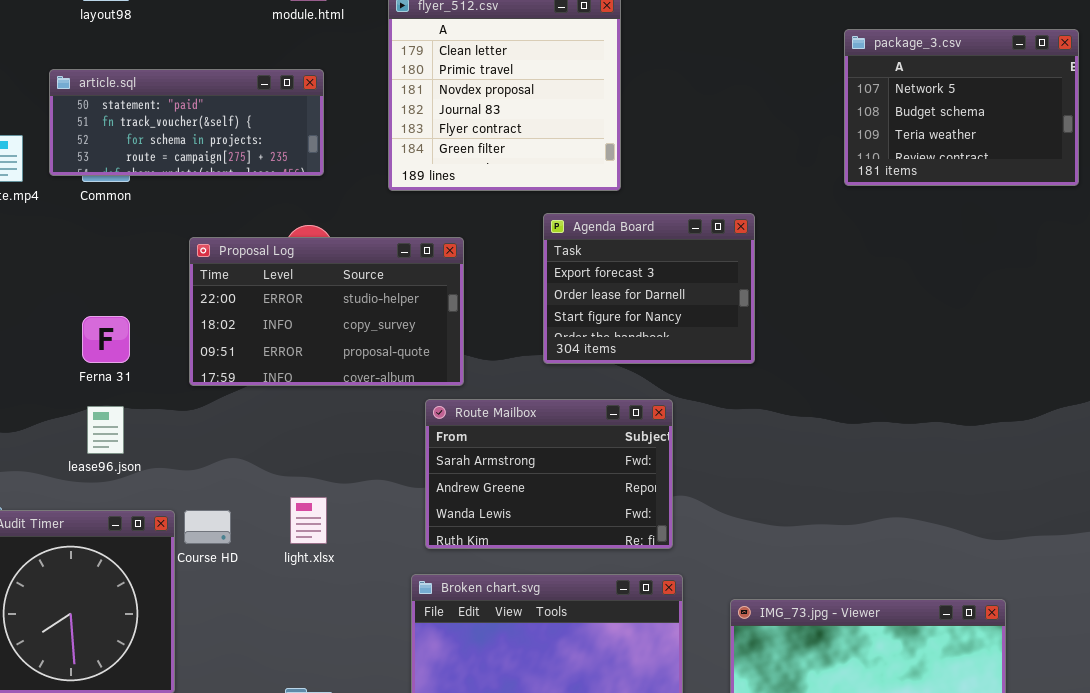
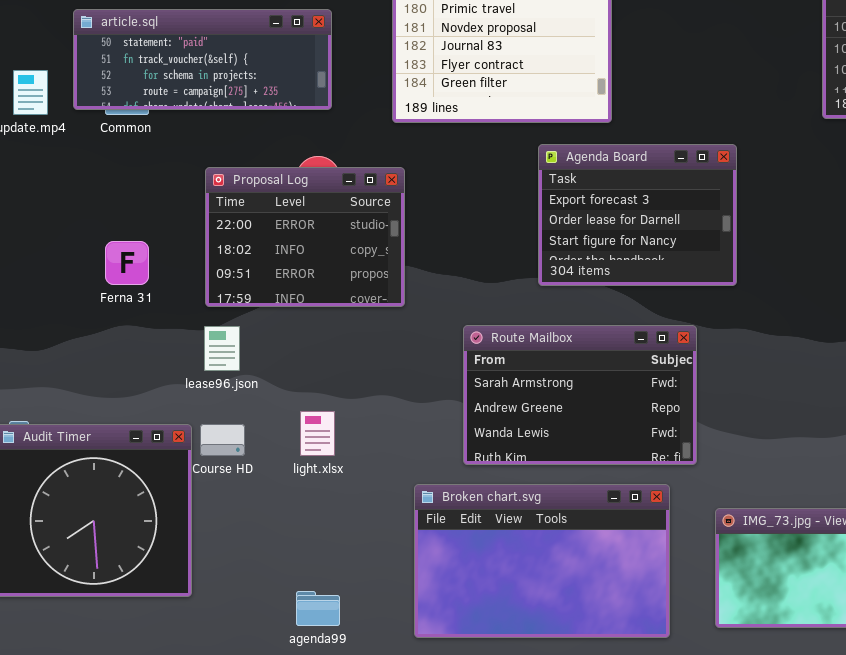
Proposal Log: [189,237,464,386] -> [205,167,405,307], resized
Route Mailbox: [425,399,673,549] -> [463,325,697,465], moved
lease96.json: [87,406,124,454] -> [204,326,240,371], moved

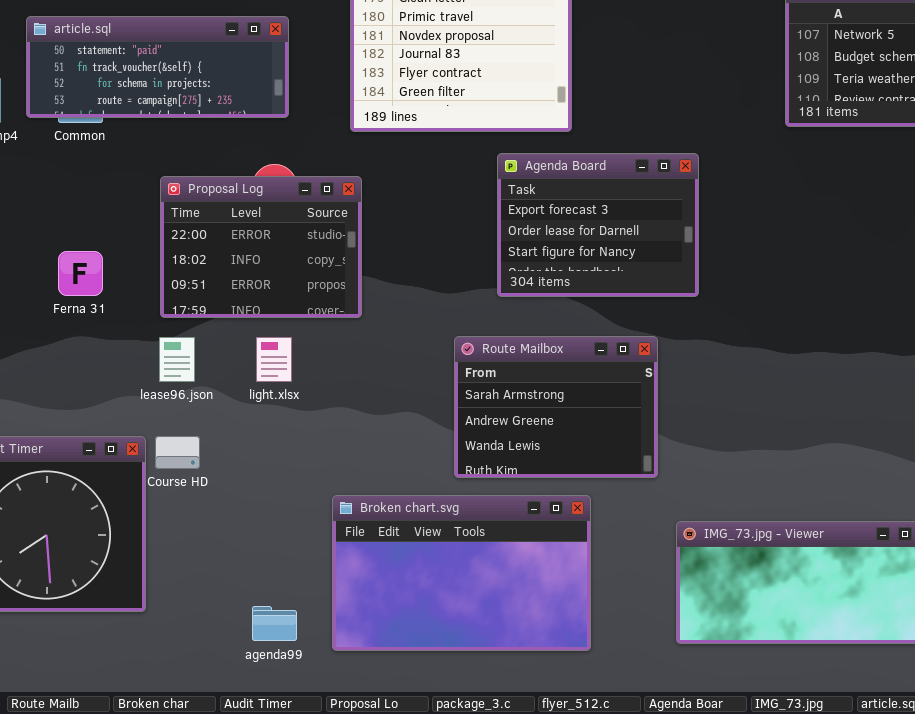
Route Mailbox: [463,325,697,465] -> [454,336,658,478], resized
light.xlsx: [300,411,335,456] -> [256,337,292,382], moved
Broken chart.svg: [414,484,670,638] -> [332,495,591,651], moved

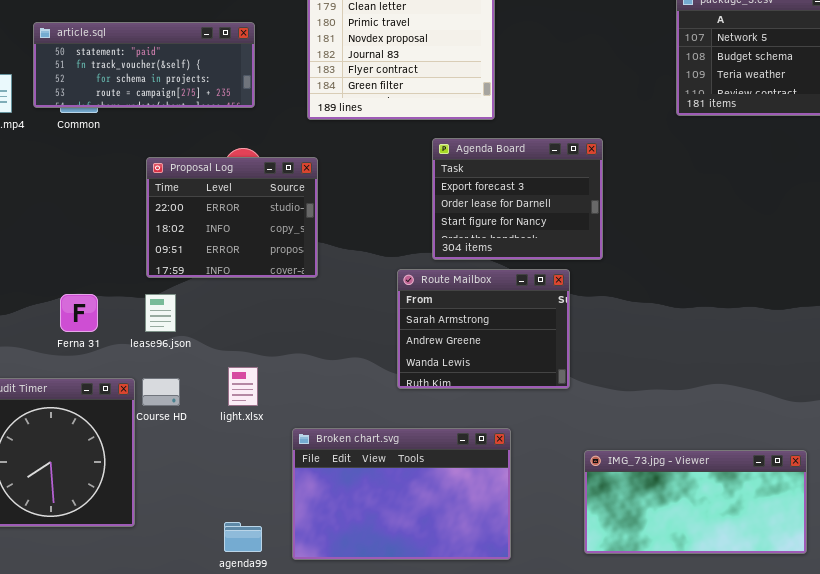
Ferna 31: [58,251,103,296] -> [60,294,98,332], moved
Route Mailbox: [454,336,658,478] -> [397,269,570,389], moved
light.xlsx: [256,337,292,382] -> [228,367,258,406], moved

